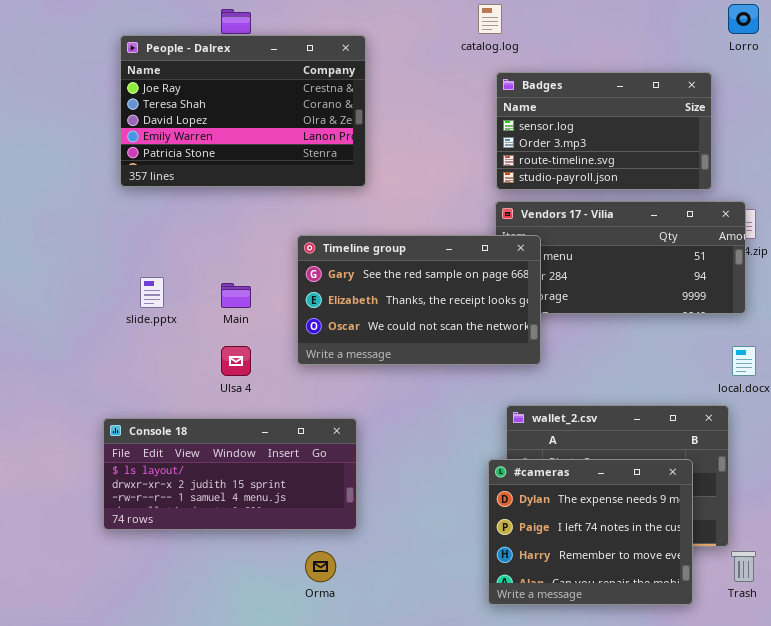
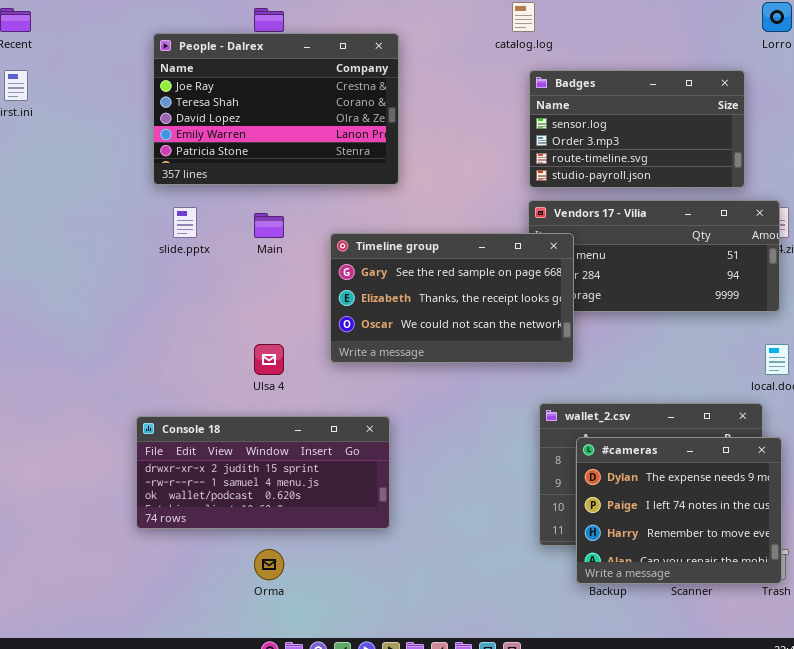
slide.pptx: [140,277,164,308] -> [173,207,197,238], moved
Main: [221,283,251,308] -> [254,213,284,238], moved
Console 18: [103,418,357,530] -> [136,416,390,529], scrolled down 1 row
#cameras: [488,459,693,605] -> [576,437,782,584], moved
Orma: [305,551,336,582] -> [254,549,284,580], moved

